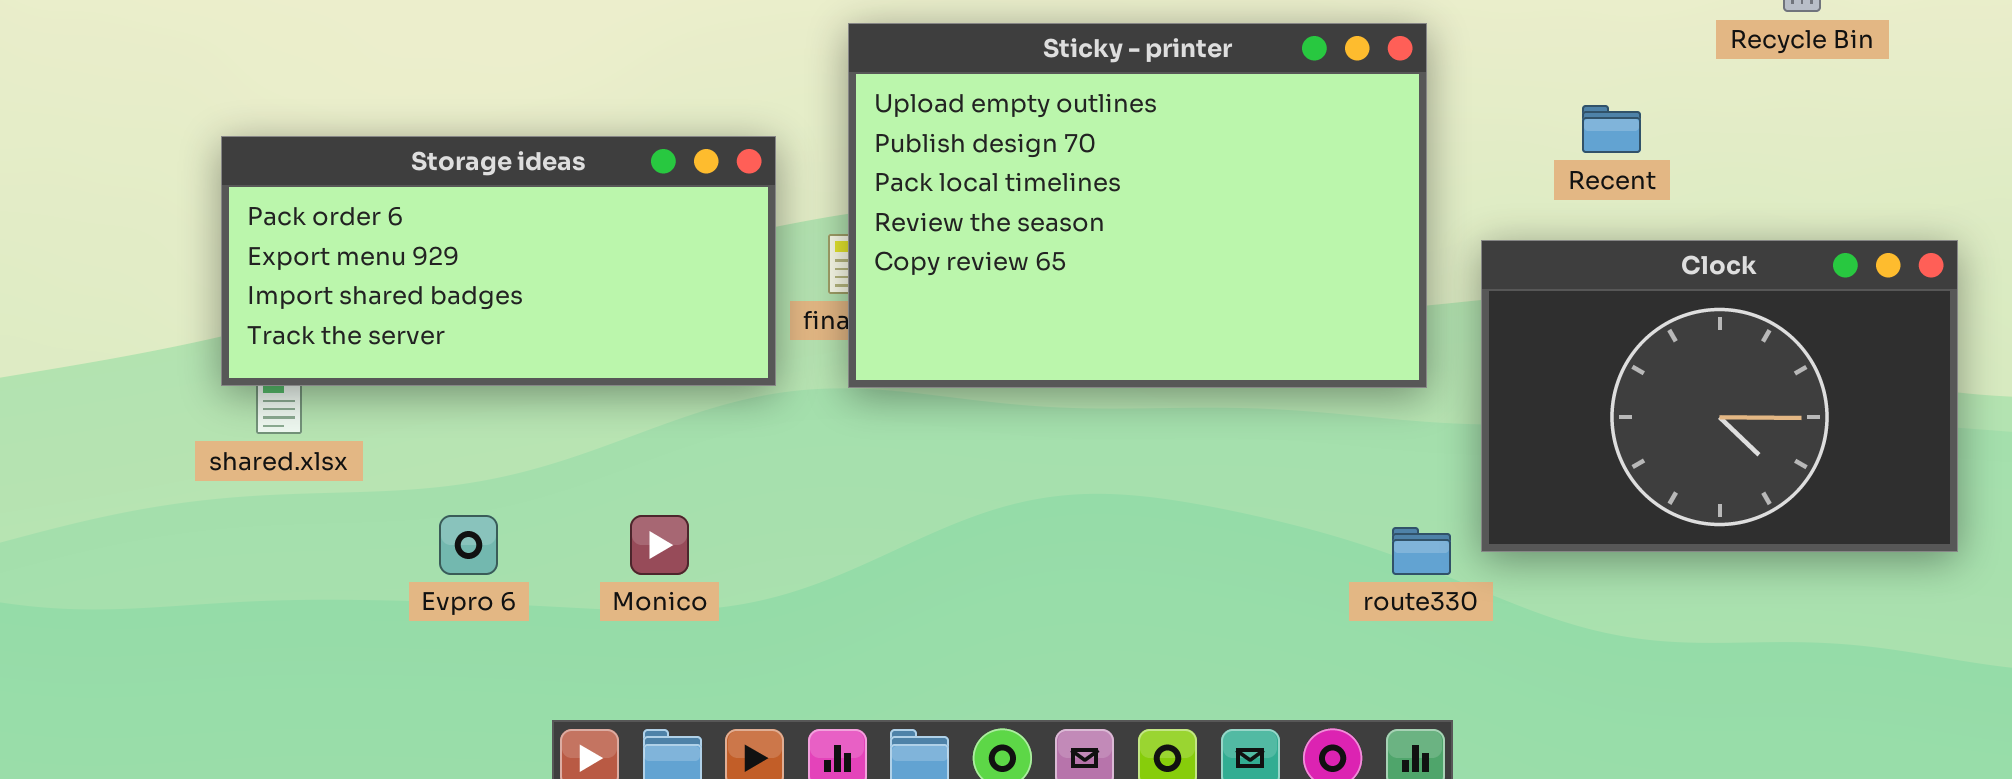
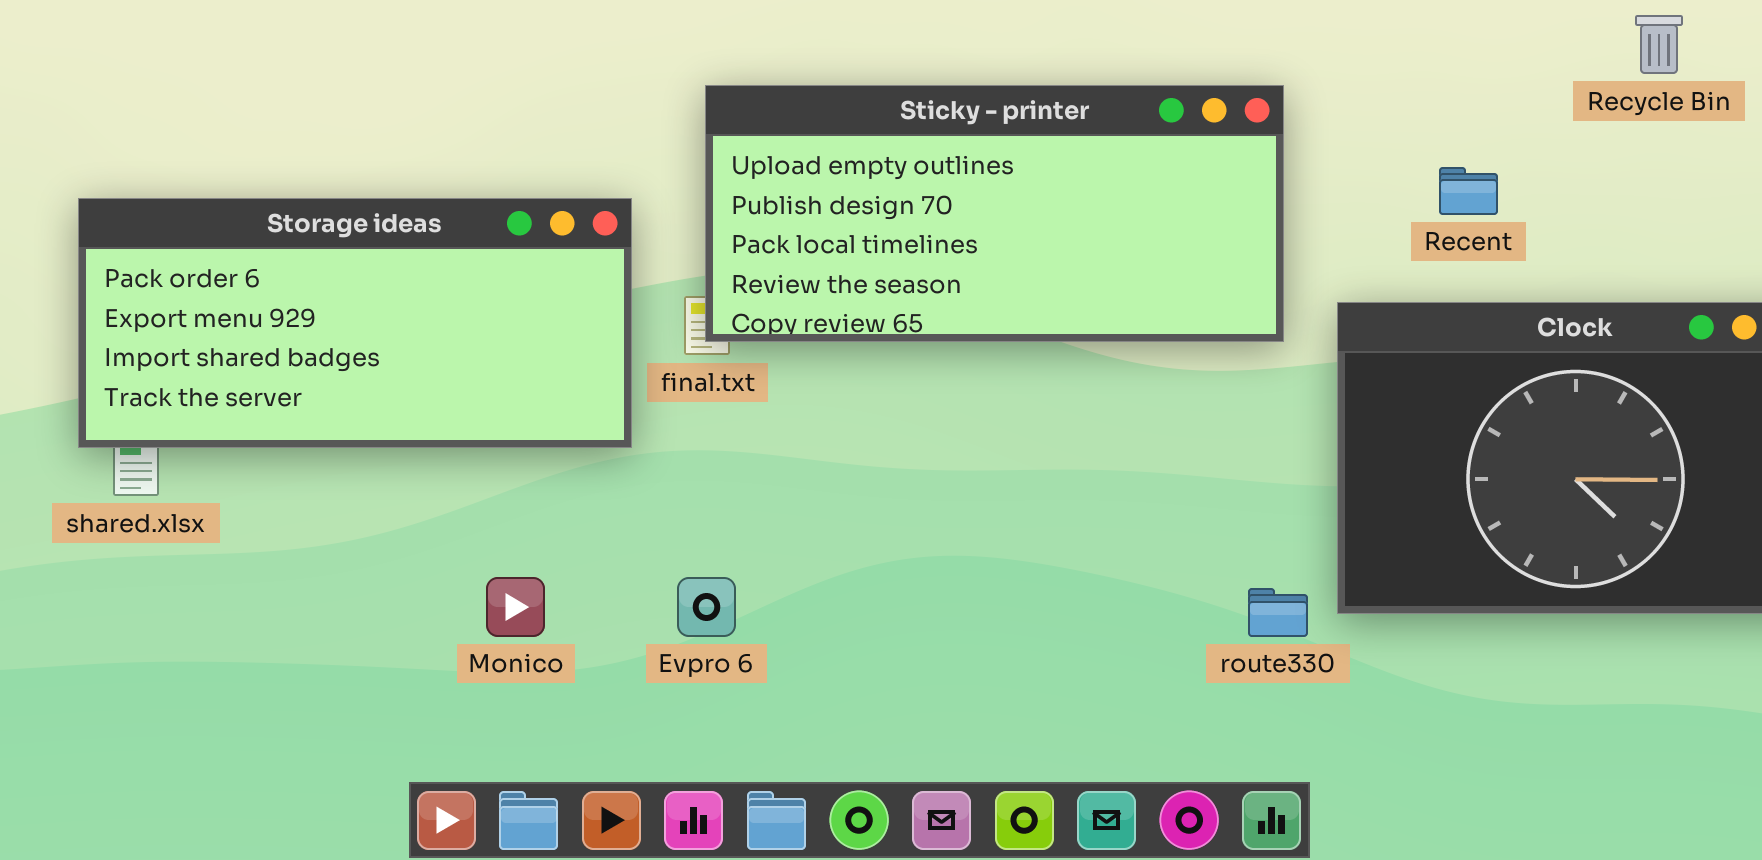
Sticky - printer: [848,23,1427,388] -> [705,85,1284,342], resized
Evpro 6: [439,515,498,575] -> [677,577,736,637], moved

